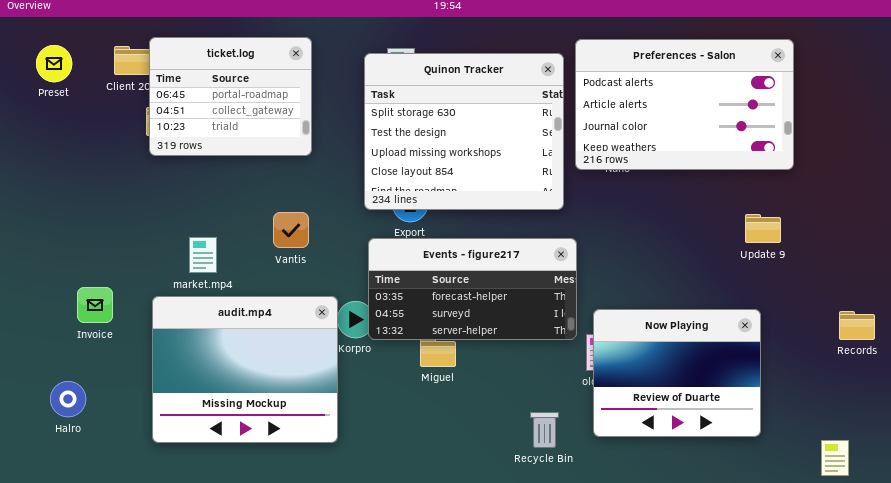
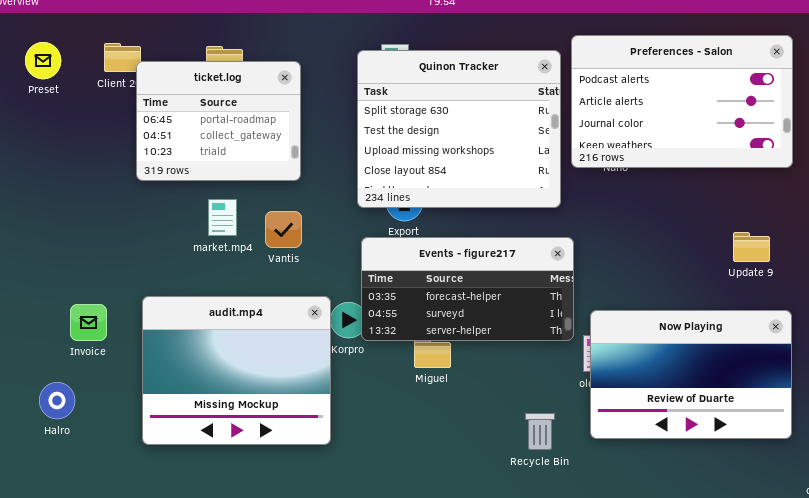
ticket.log: [149,37,312,156] -> [136,61,301,181], moved
Update 9: [745,214,781,243] -> [733,232,770,262], moved
market.mp4: [189,237,217,273] -> [208,199,237,236], moved
Invoice: [77,287,113,323] -> [70,304,107,341], moved
Now Playing: [593,309,761,437] -> [590,310,792,439], resized

